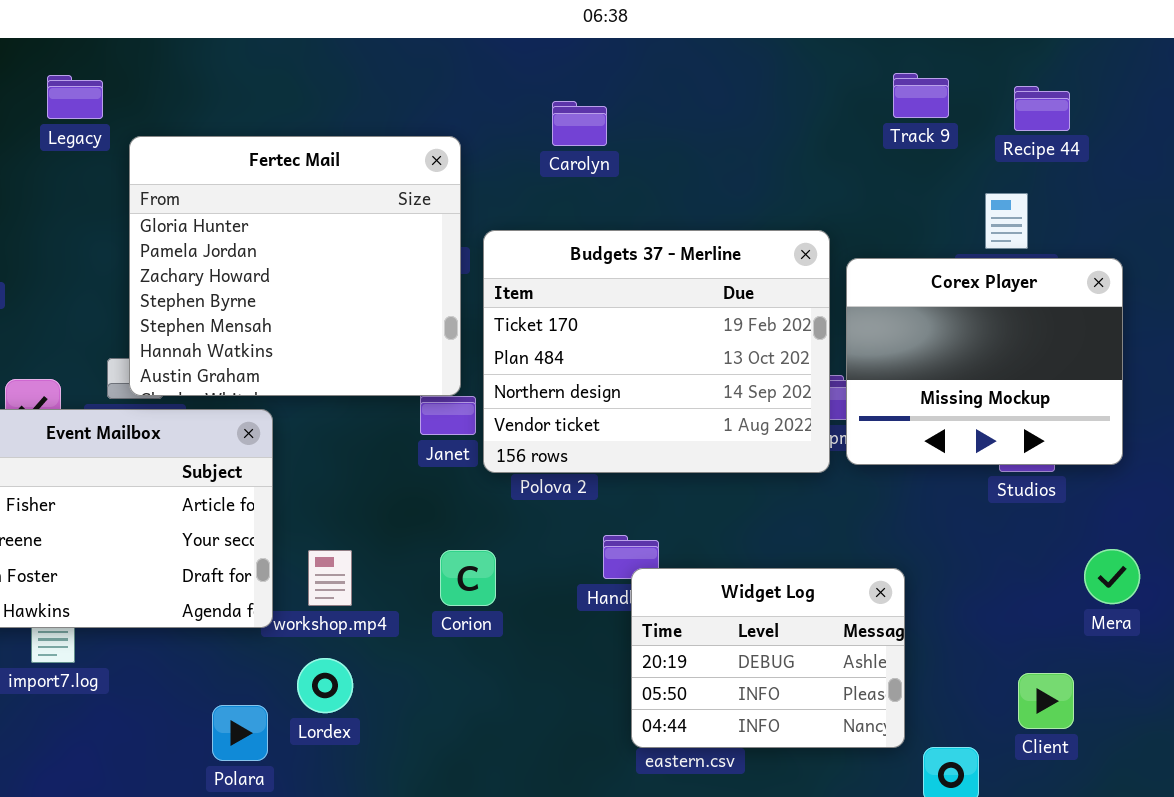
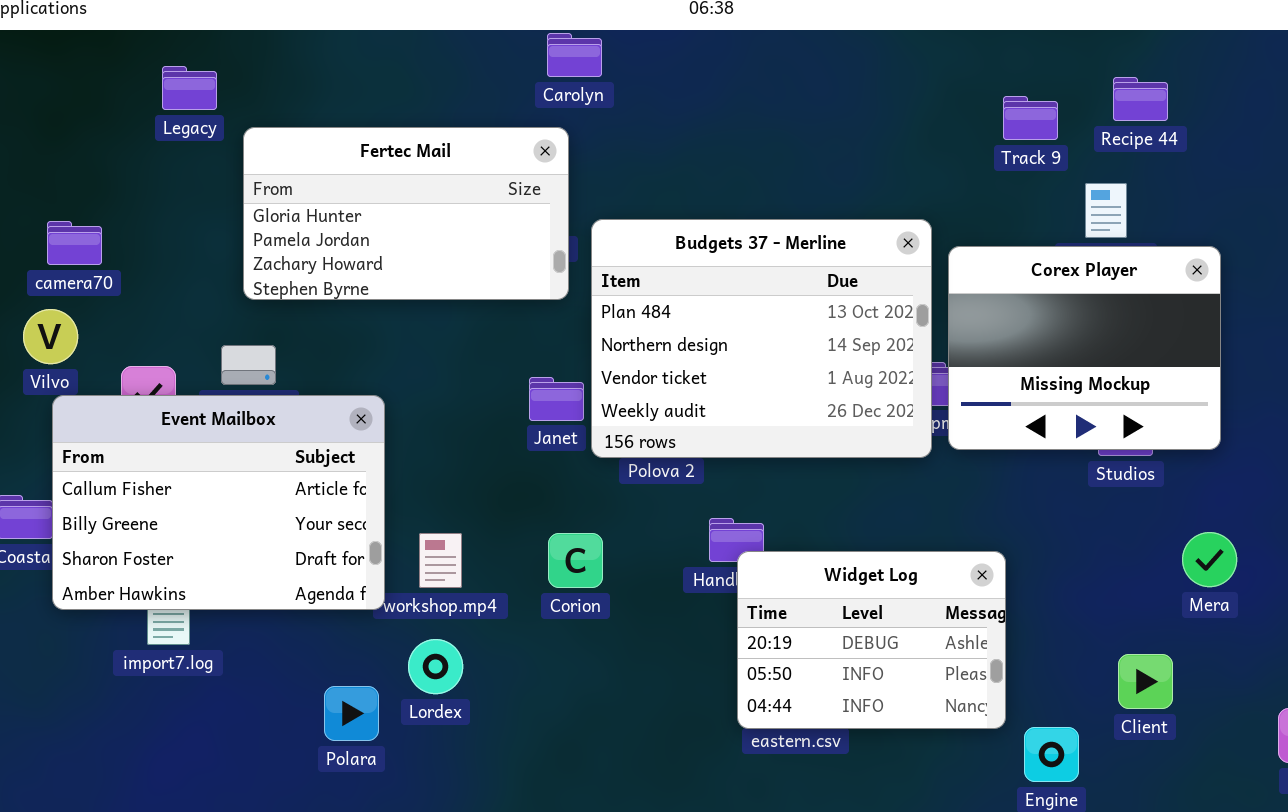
Track 9: [893,73,949,118] -> [1003,96,1058,140], moved
Carolyn: [552,101,607,146] -> [547,33,602,77], moved
Fertec Mail: [129,136,461,396] -> [243,127,569,300], resized
Budgets 37 - Merline: [483,230,830,473] -> [591,219,932,458], scrolled down 1 row

